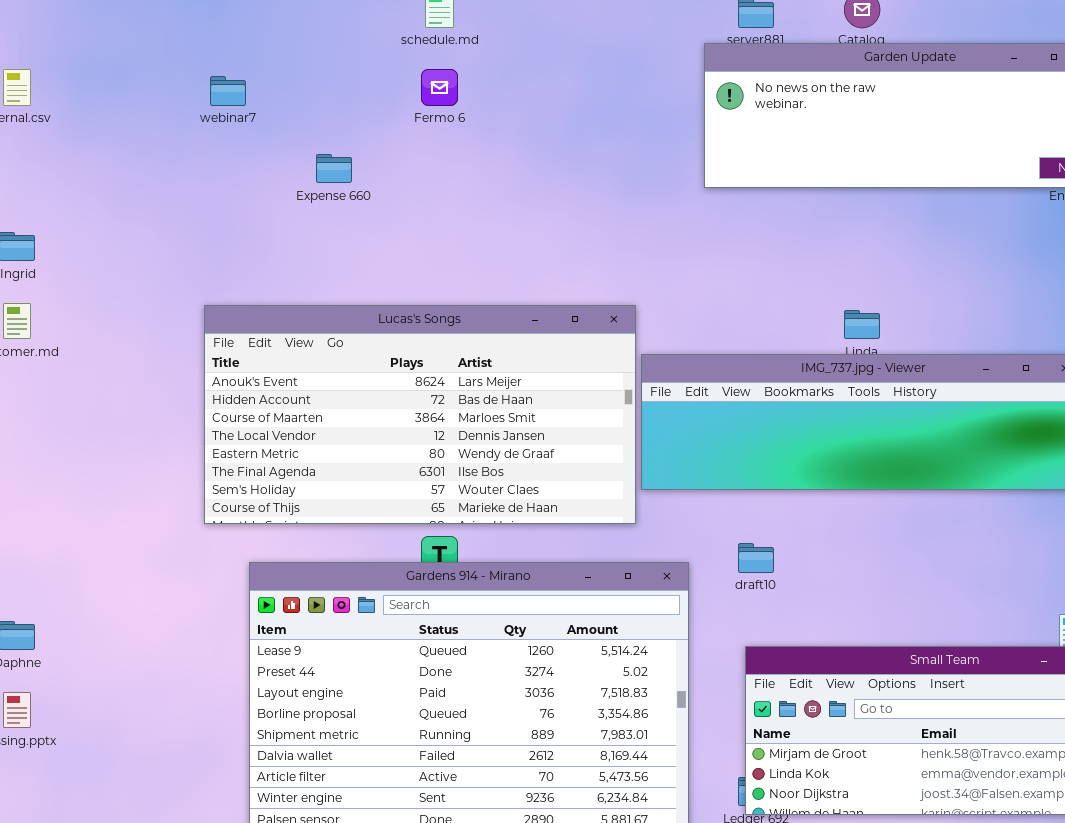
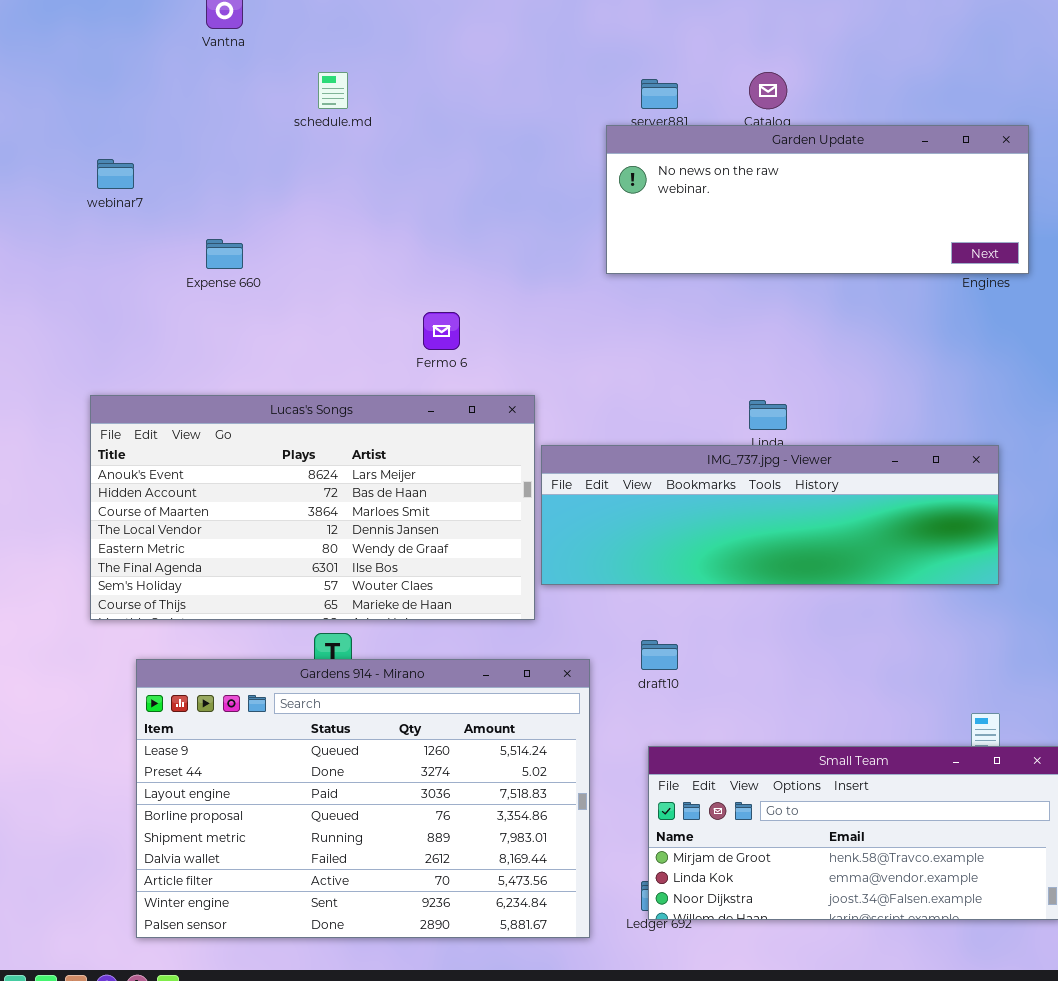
Fermo 6: [421,69,458,106] -> [423,312,460,350], moved

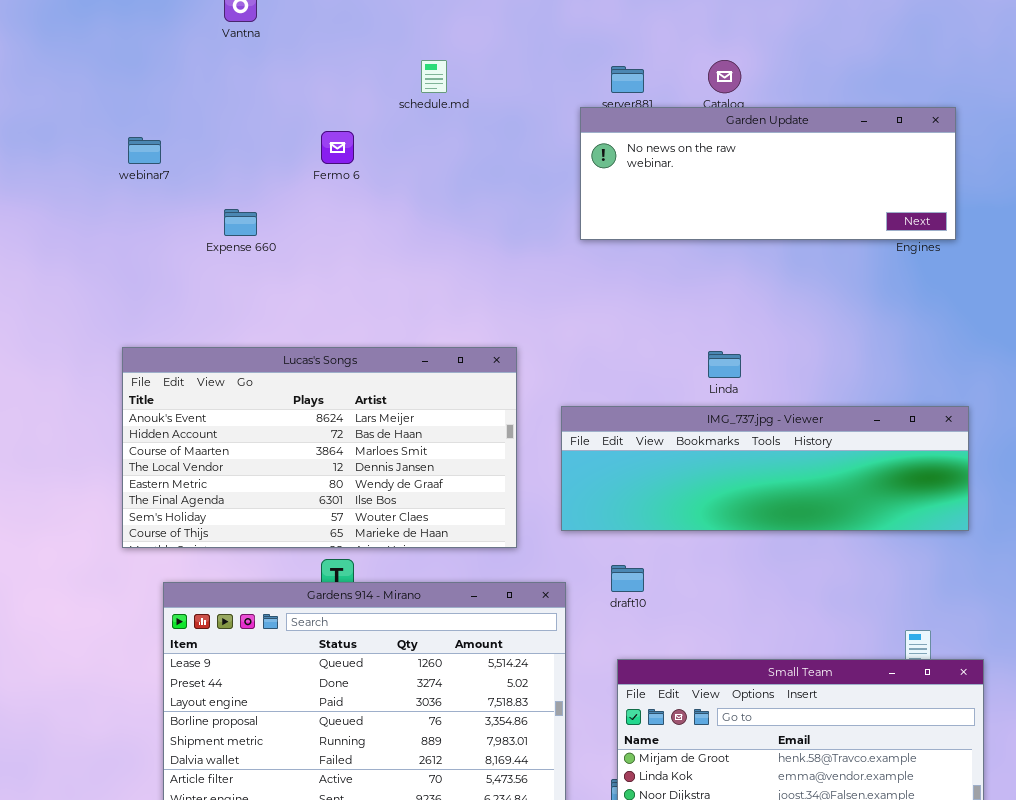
schedule.md: [318,72,348,109] -> [421,60,447,93], moved
Fermo 6: [423,312,460,350] -> [321,131,354,164], moved
IMG_737.jpg - Viewer: [541,445,999,585] -> [561,406,969,531], moved

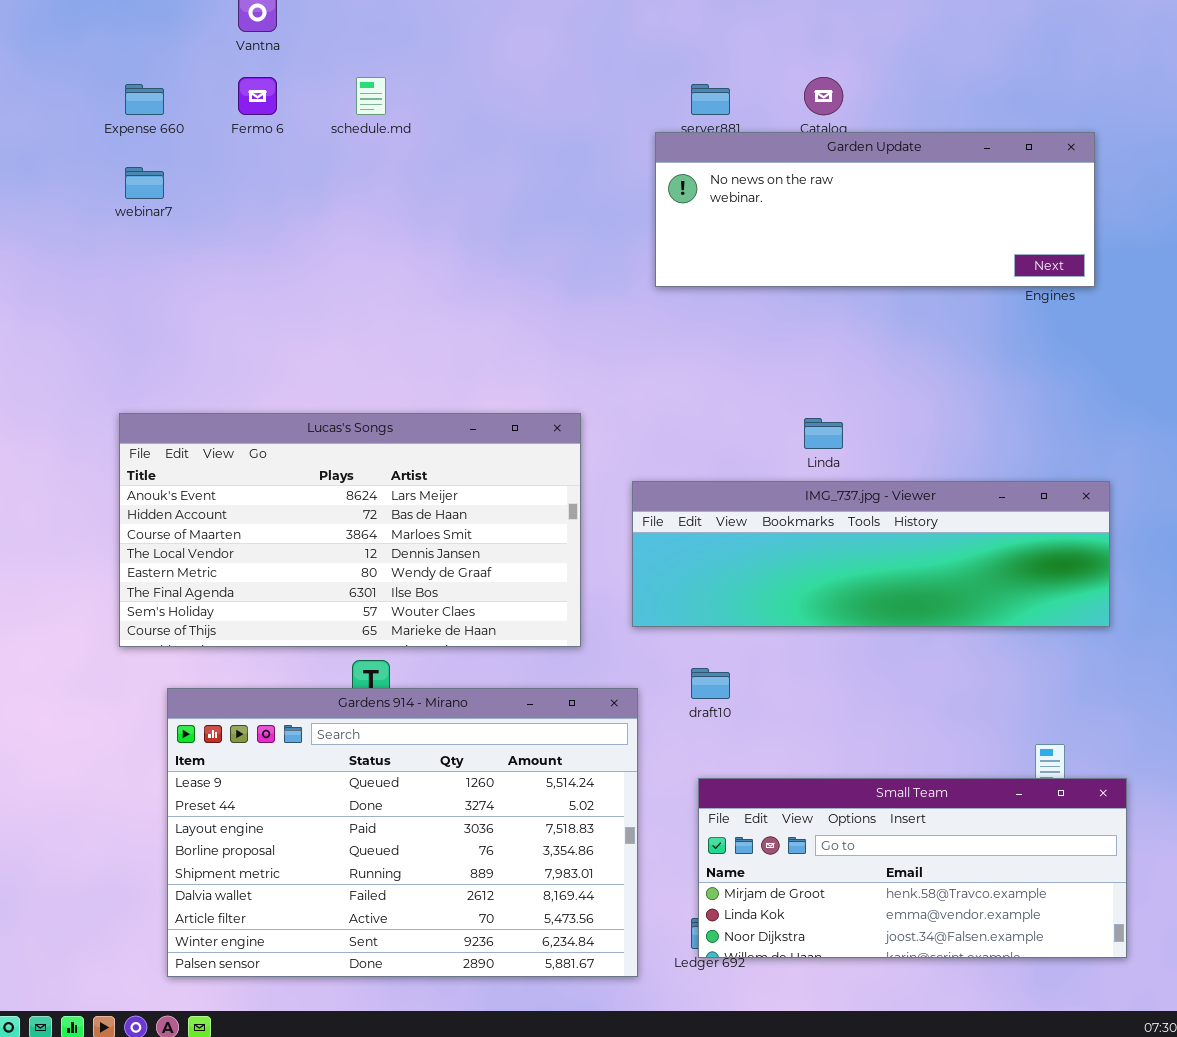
schedule.md: [421,60,447,93] -> [356,77,386,115], moved
Fermo 6: [321,131,354,164] -> [238,77,277,115], moved
Expense 660: [224,209,257,236] -> [125,84,164,115], moved

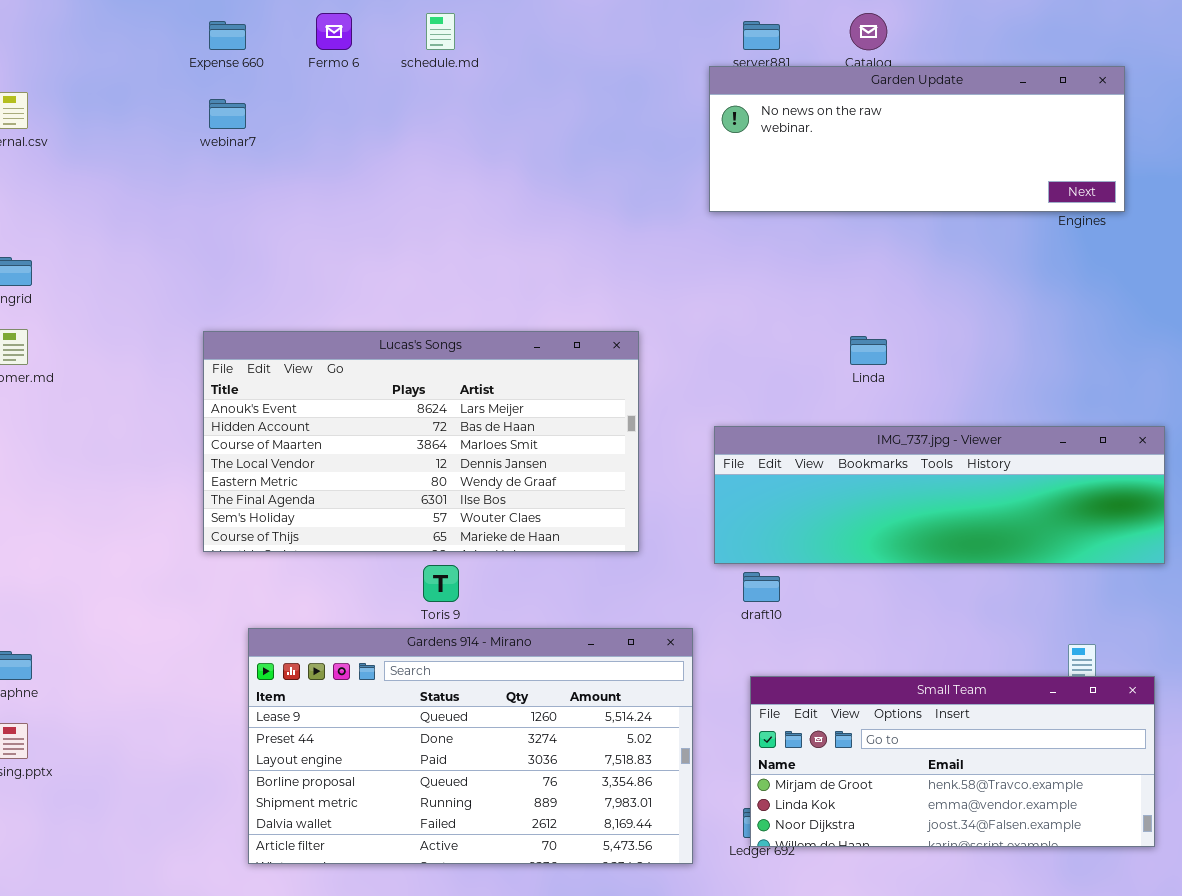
IMG_737.jpg - Viewer: [632,481,1110,627] -> [714,426,1165,564], moved
Gardens 914 - Mirano: [167,688,638,977] -> [248,628,693,864], resized

